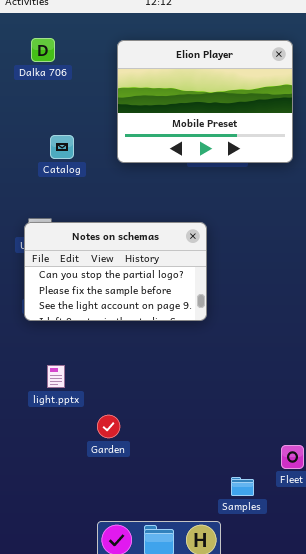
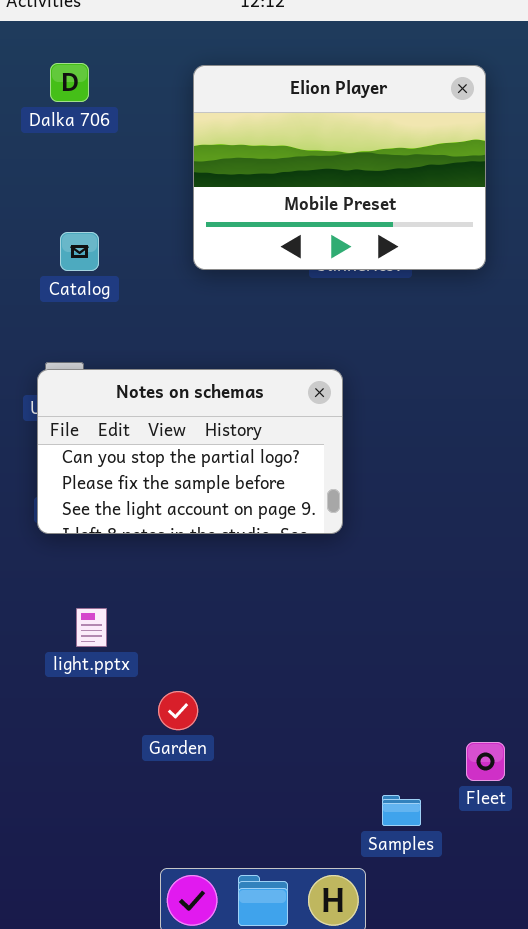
Catalog: [50,135,74,159] -> [60,232,99,271], moved

